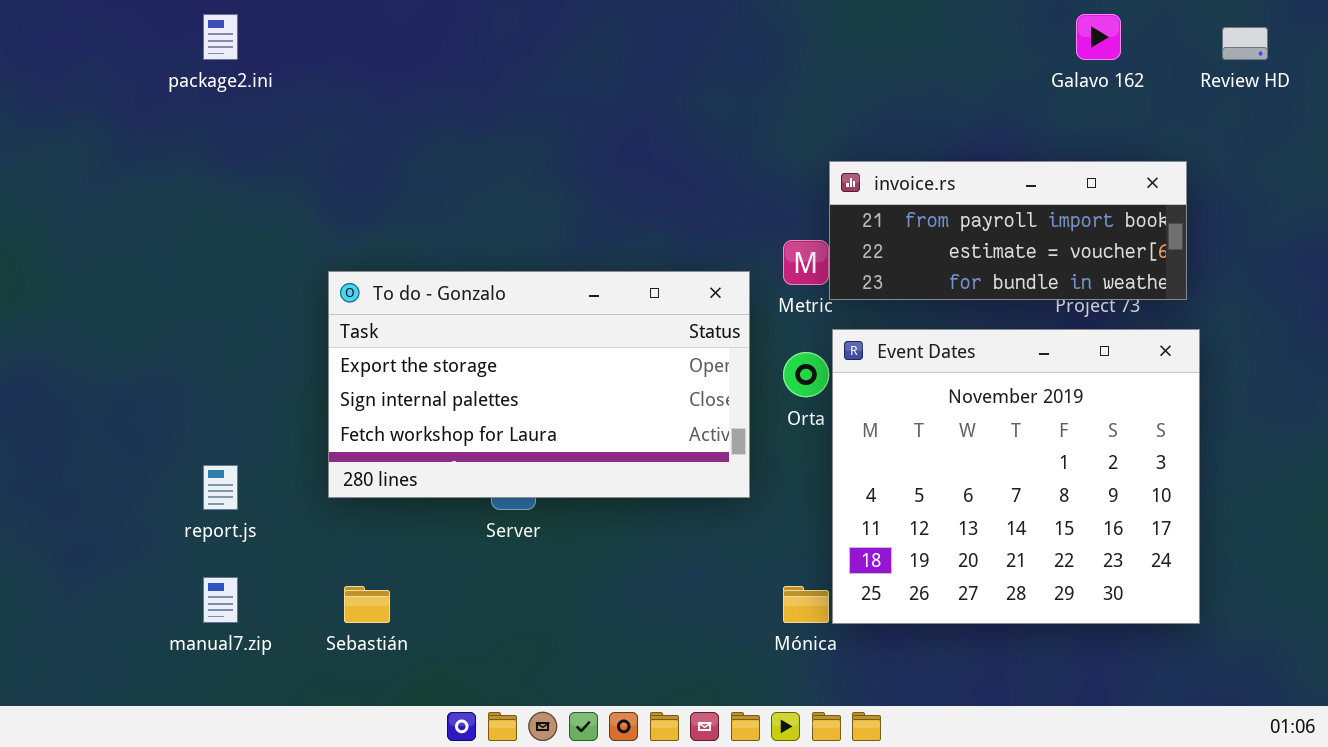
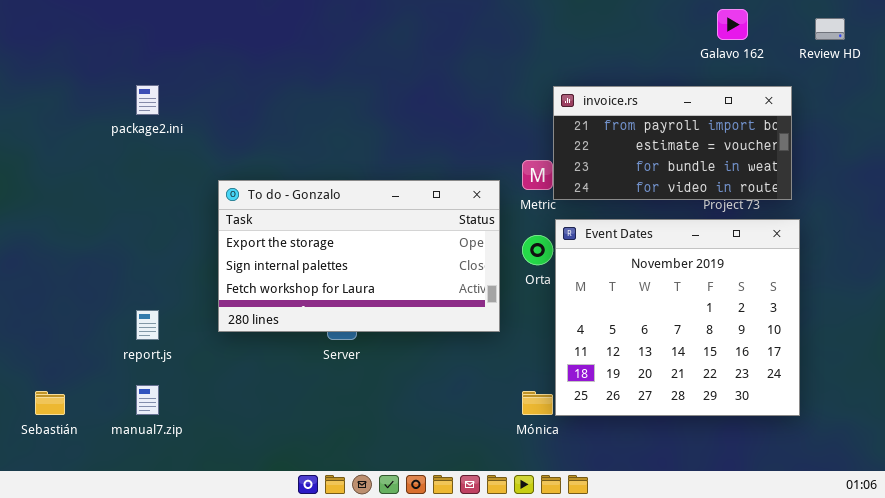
package2.ini: [203,14,238,60] -> [136,85,159,115], moved
invoice.rs: [829,161,1187,300] -> [553,86,792,200], resized
Sebastián: [344,586,390,623] -> [35,391,65,415], moved

